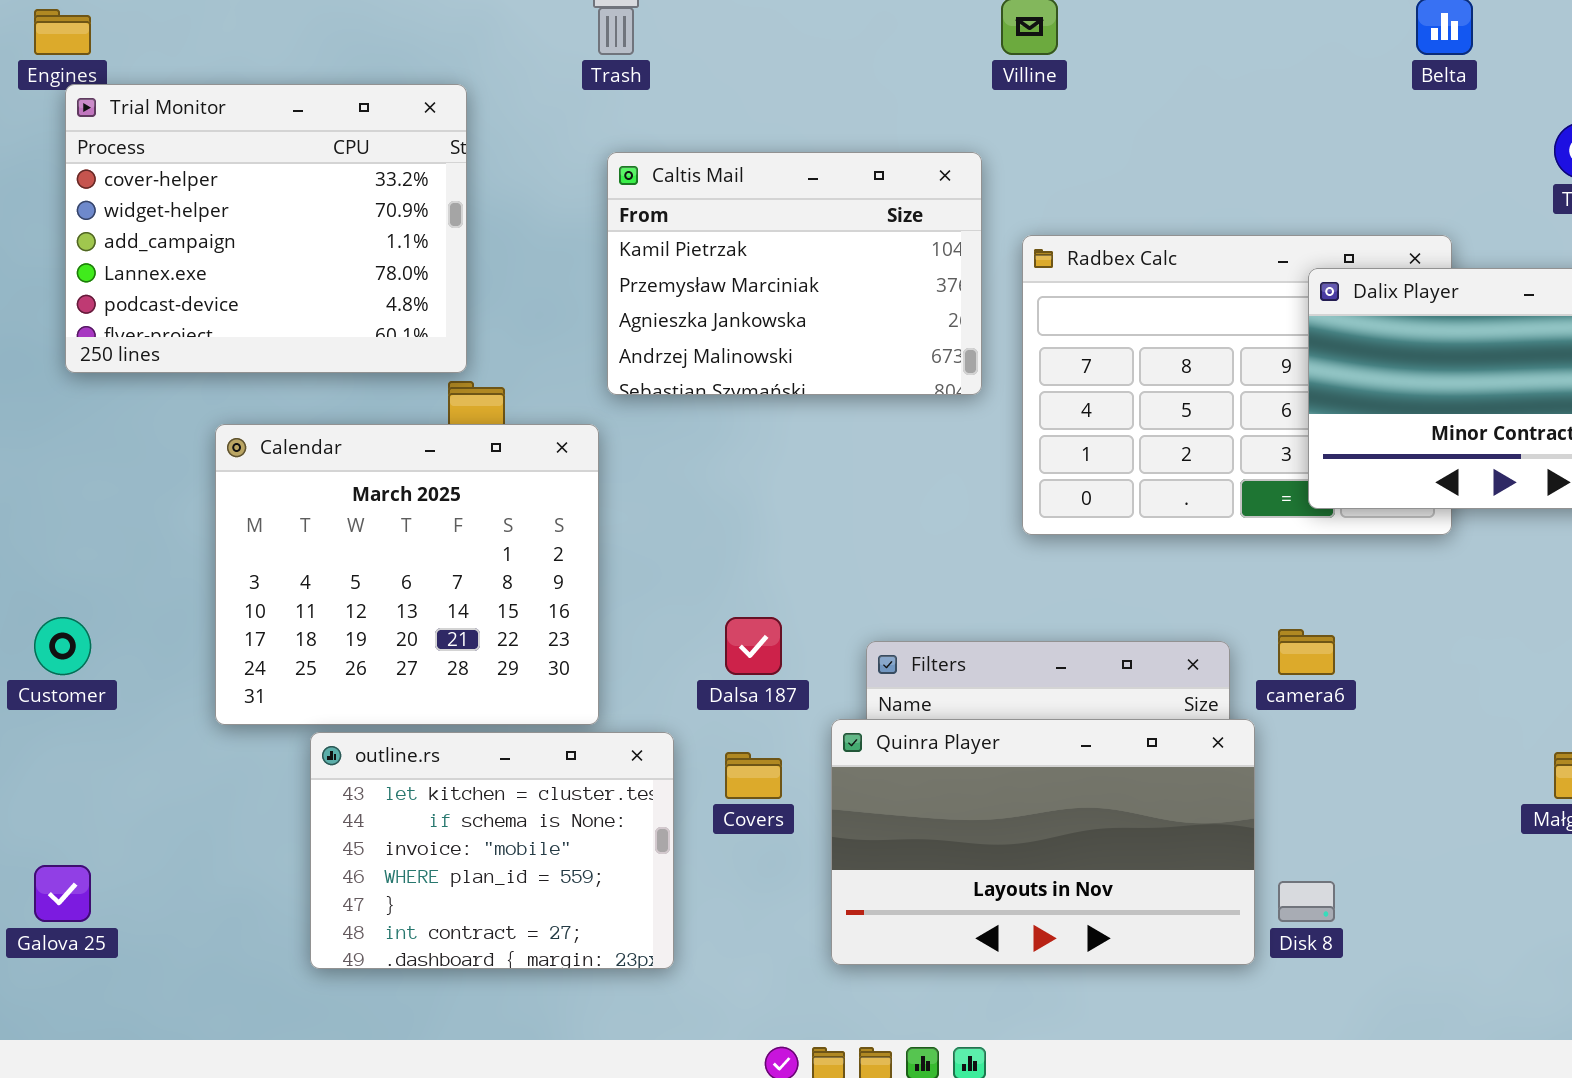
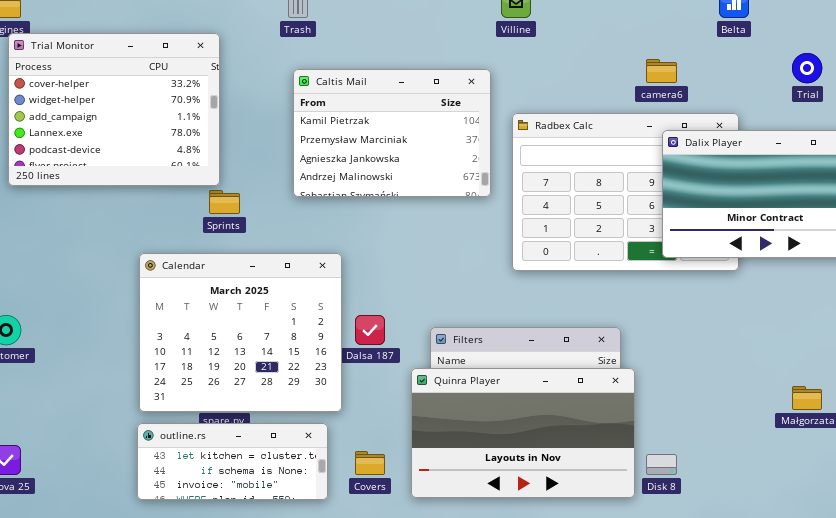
Calendar: [215,424,599,725] -> [139,253,342,412], moved
camera6: [1278,629,1335,675] -> [646,59,677,83], moved
outline.rs: [310,732,674,969] -> [137,423,328,500], resized
Covers: [725,752,782,799] -> [355,451,385,475], moved

